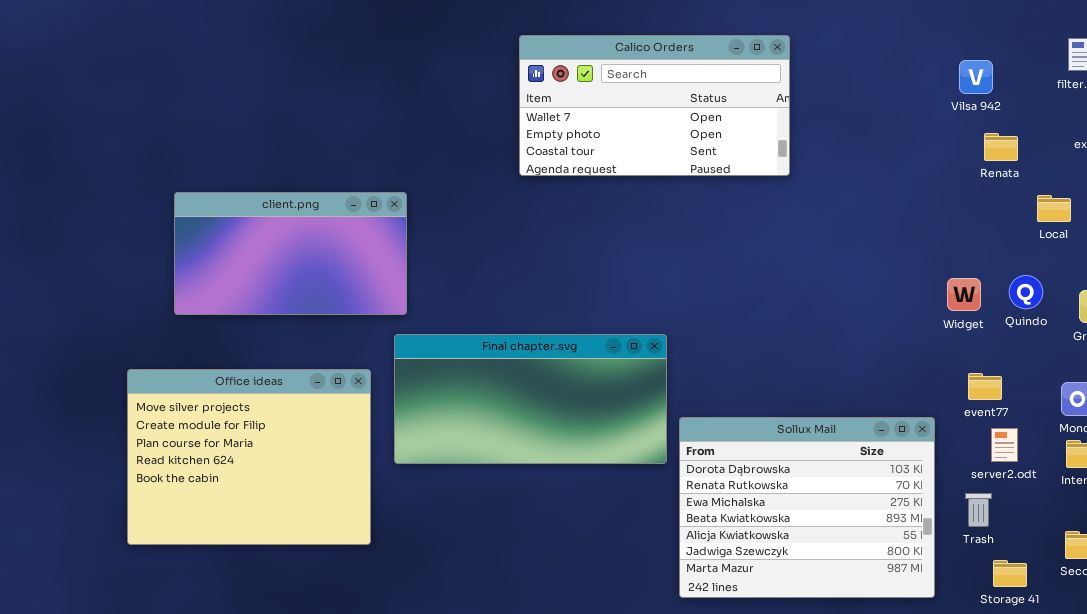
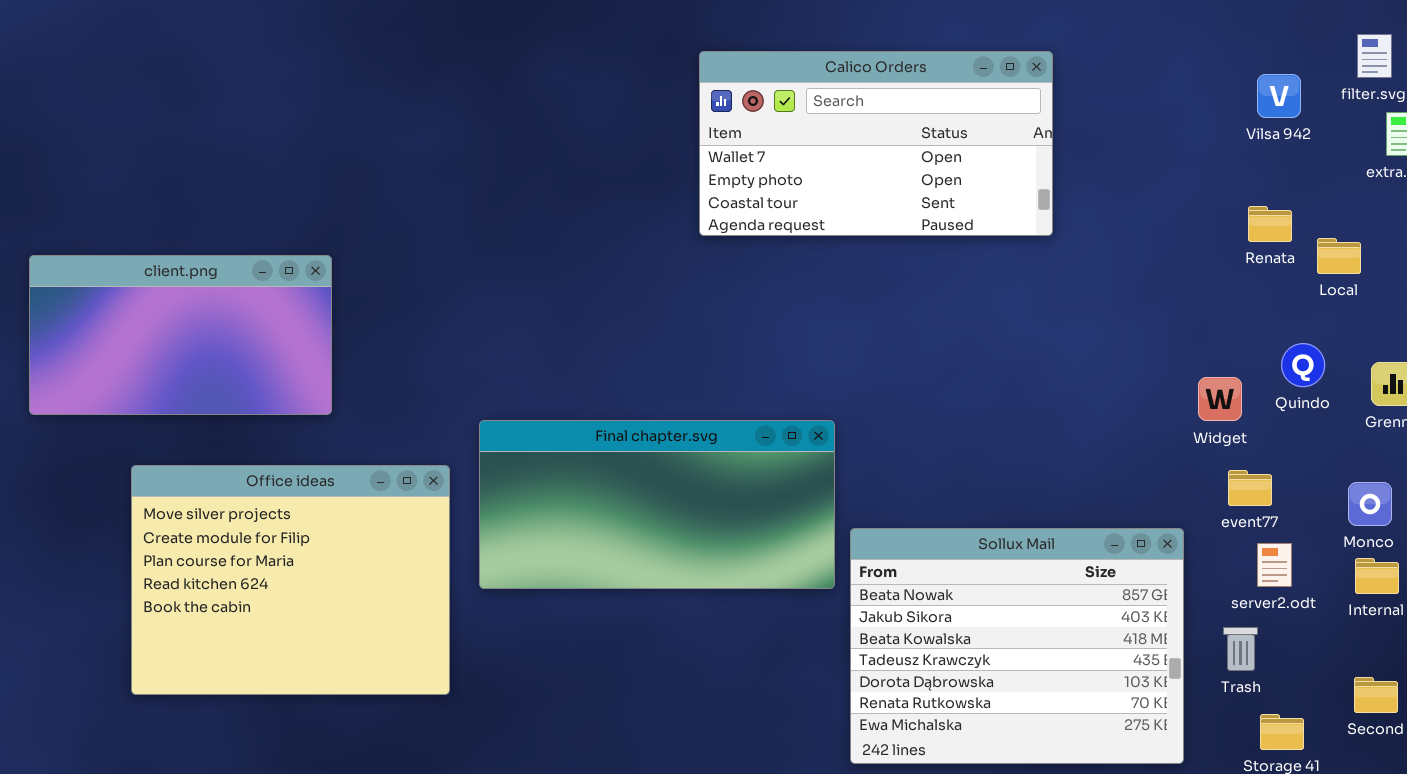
Calico Orders: [519,35,790,176] -> [699,51,1053,236], moved
Vilsa 942: [959,60,993,94] -> [1257,74,1301,118], moved
Renata: [984,133,1018,161] -> [1248,206,1292,242], moved
client.png: [174,192,407,315] -> [29,255,332,415], moved
Widget: [947,278,981,311] -> [1198,377,1242,421], moved
Sollux Mail: [679,417,935,598] -> [850,528,1184,764], scrolled up 4 rows

